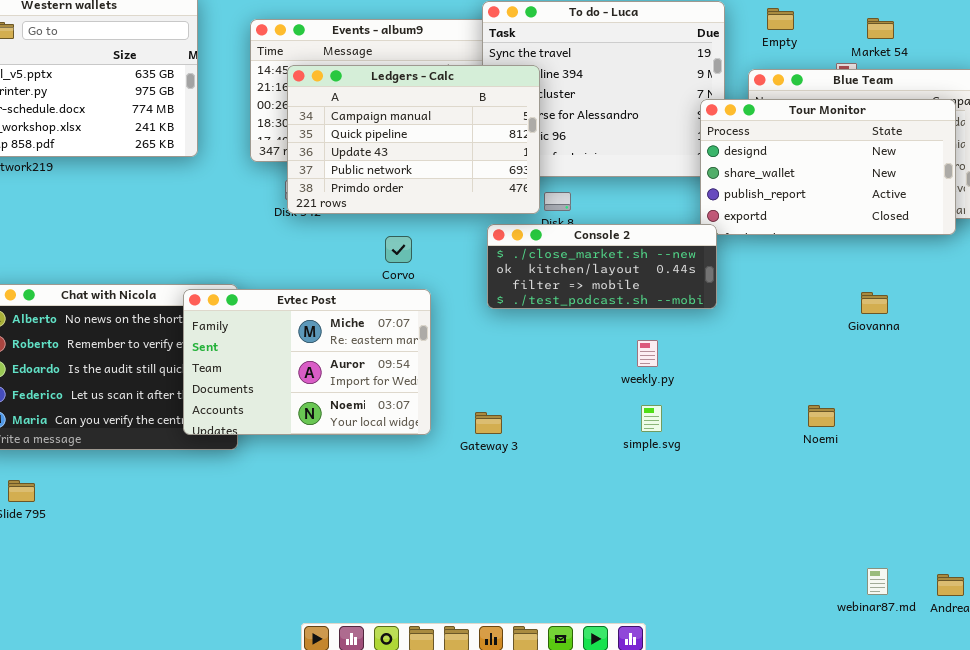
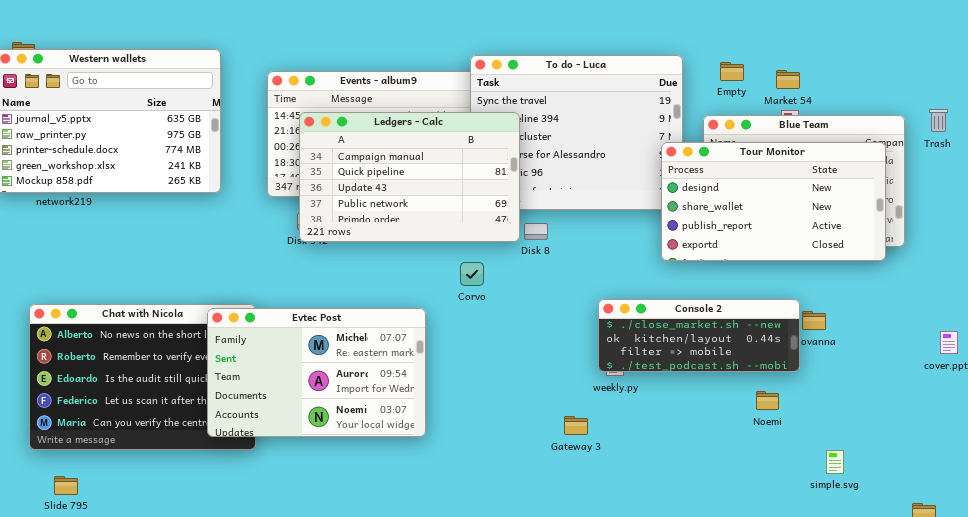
Market 54: [867,18,894,39] -> [776,70,800,89], moved
Console 2: [487,224,717,309] -> [598,299,800,372], moved
Corvo: [385,236,412,263] -> [460,262,484,286], moved
simple.svg: [641,405,662,432] -> [826,450,844,474], moved
Noemi: [808,405,835,427] -> [756,391,779,410], moved
Gateway 3: [475,412,502,434] -> [564,416,588,435], moved

